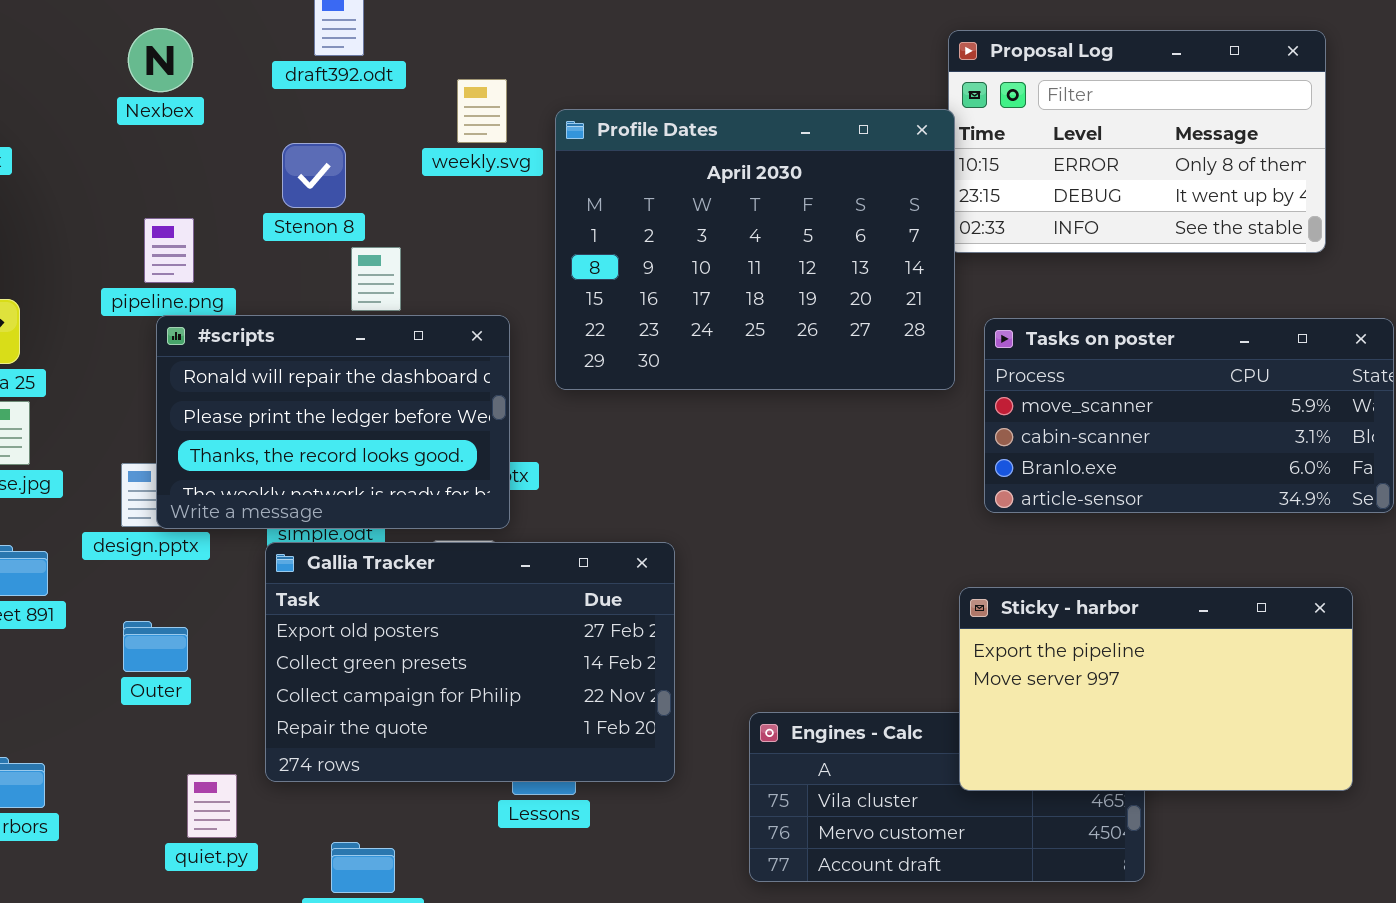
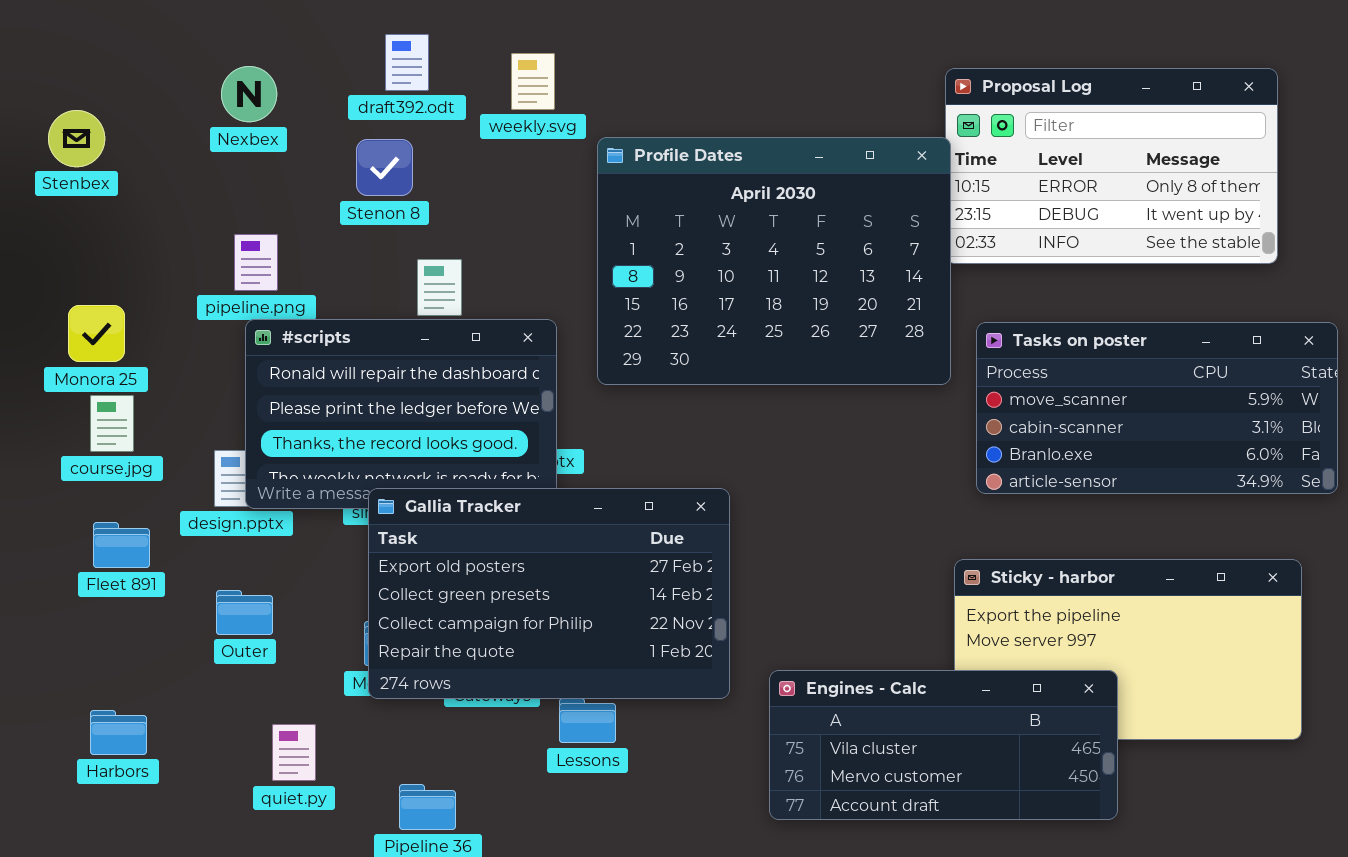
weekly.svg: [457,79,507,143] -> [511,53,555,110], moved
Stenon 8: [282,143,346,208] -> [356,139,413,196], moved
Gallia Tracker: [265,542,675,782] -> [368,488,730,699], moved
Engines - Calc: [749,712,1145,882] -> [769,670,1118,820], raised

